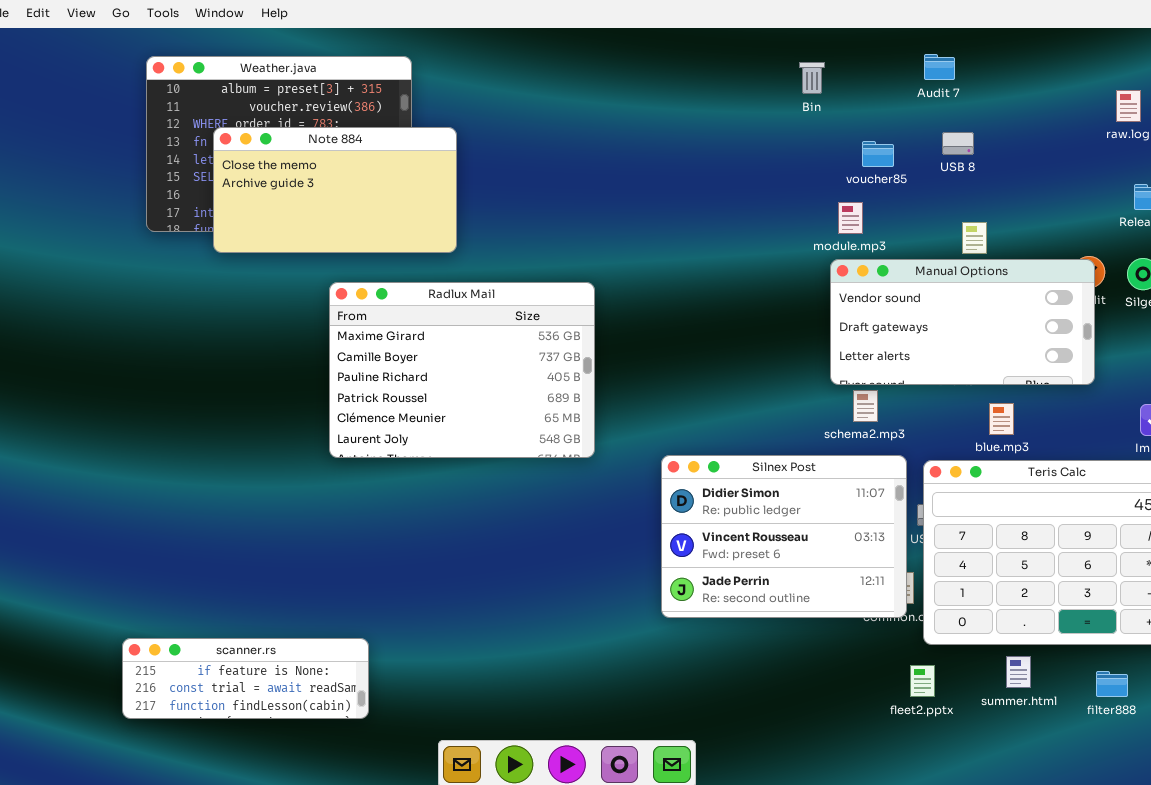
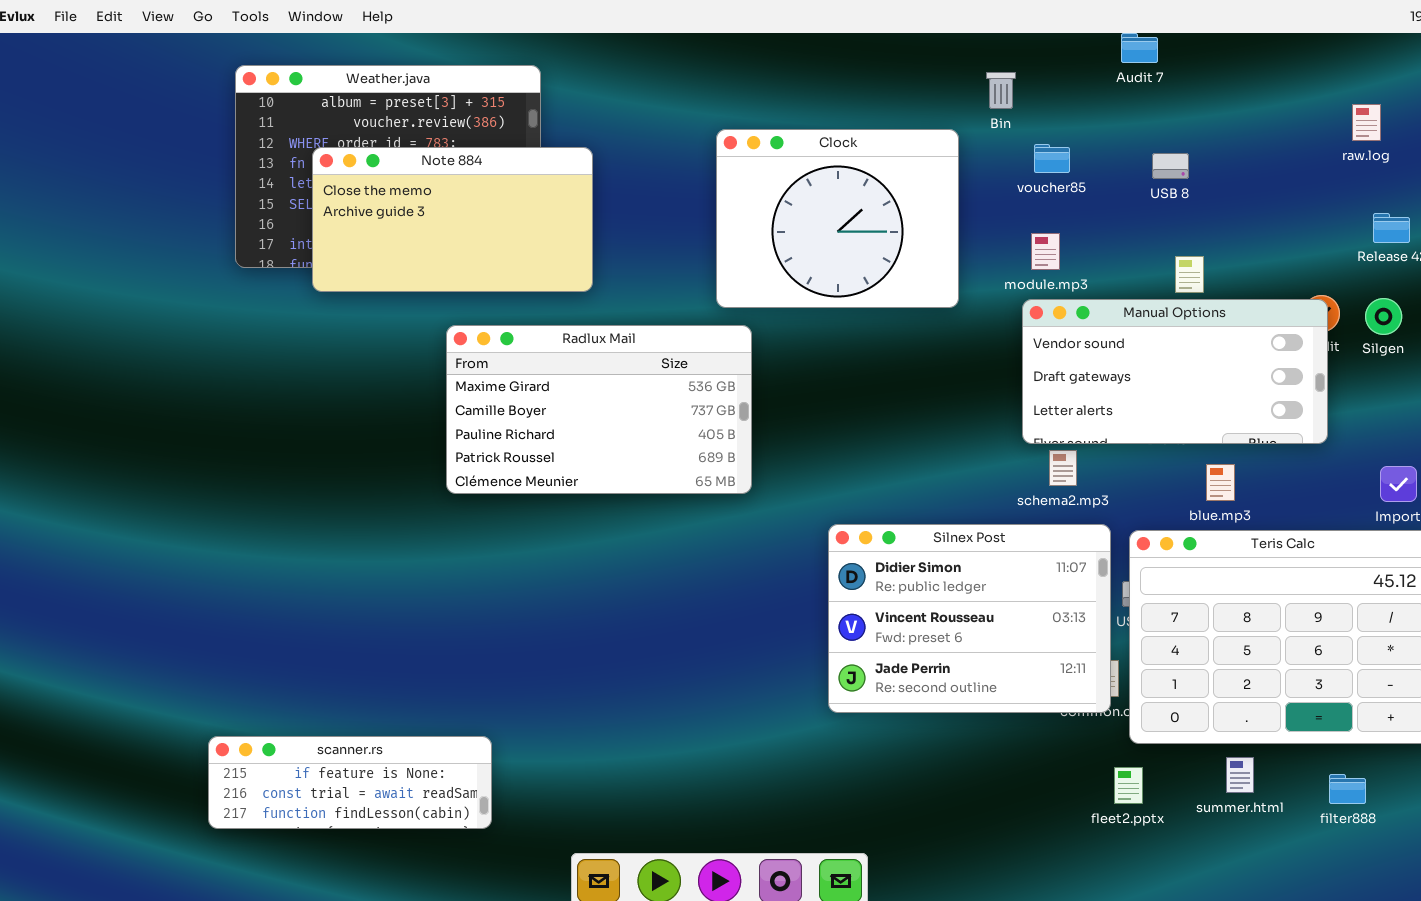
Audit 7: [924,54,955,80] -> [1121,33,1158,63], moved
Clock: none -> [716,129,959,308], opened
voucher85: [862,141,894,167] -> [1034,144,1070,173], moved
Radlux Mail: [329,282,595,458] -> [446,325,752,494], resized

